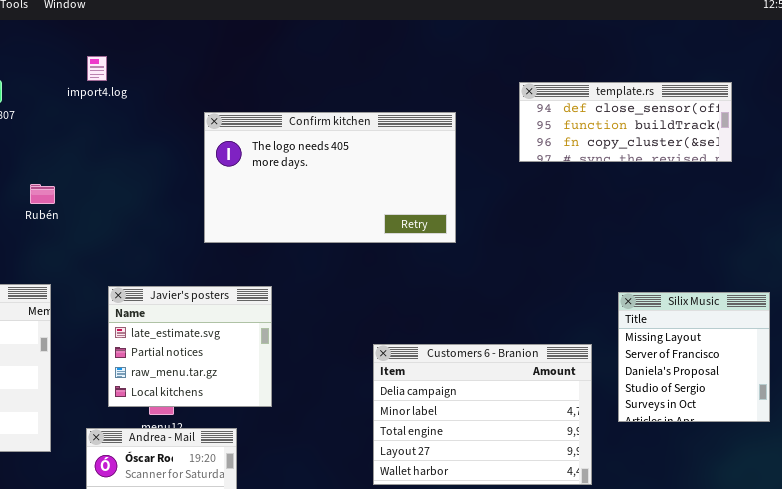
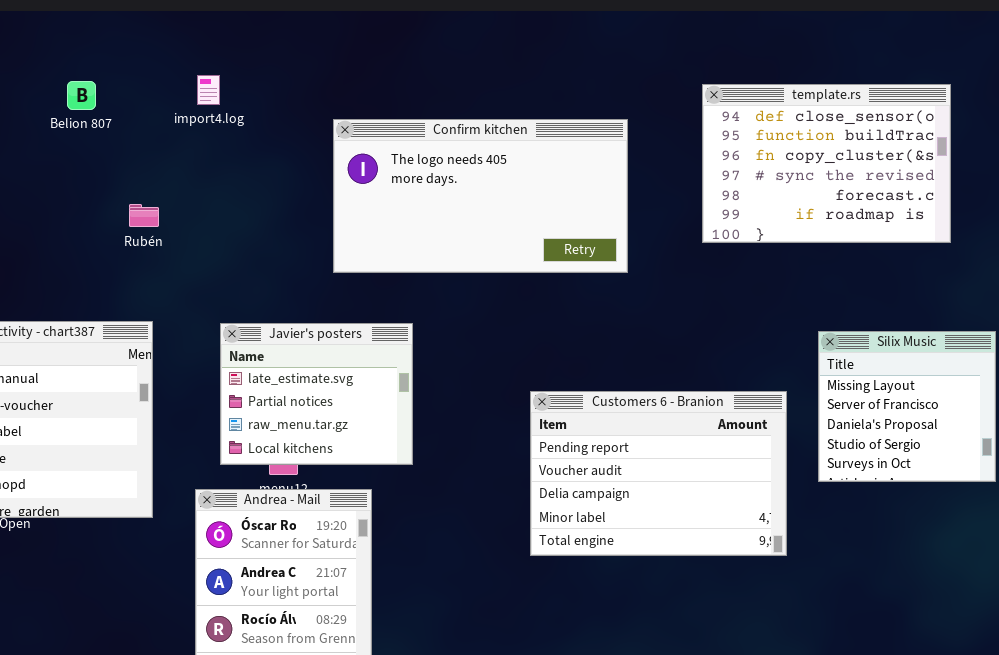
import4.log: [87,56,107,81] -> [197,75,220,105], moved
template.rs: [519,82,732,162] -> [702,84,951,243], resized
Customers 6 - Branion: [373,344,592,485] -> [530,391,787,556], scrolled up 2 rows

